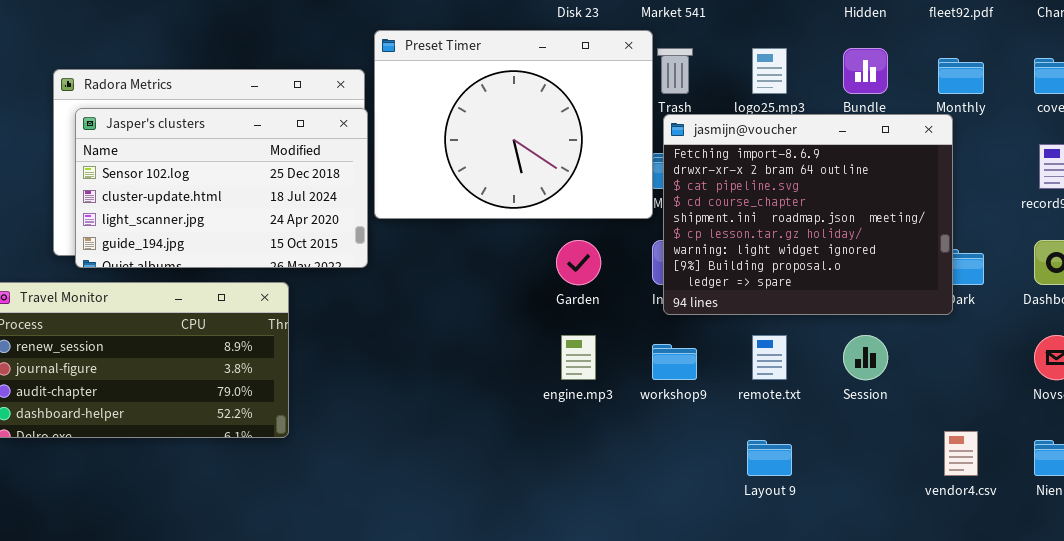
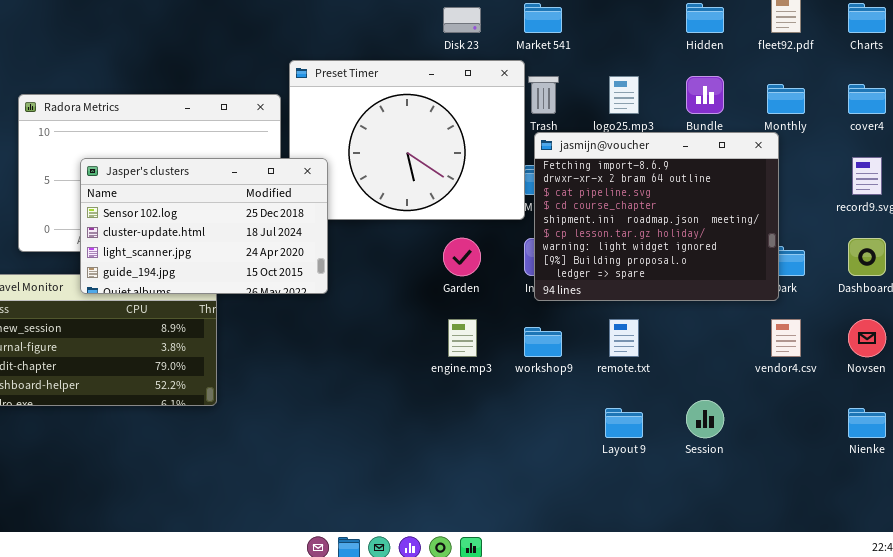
Jasper's clusters: [75,108,368,268] -> [80,158,328,294], moved
Session: [843,335,888,380] -> [686,400,724,438], moved
vendor4.csv: [944,431,978,476] -> [771,319,801,357], moved

